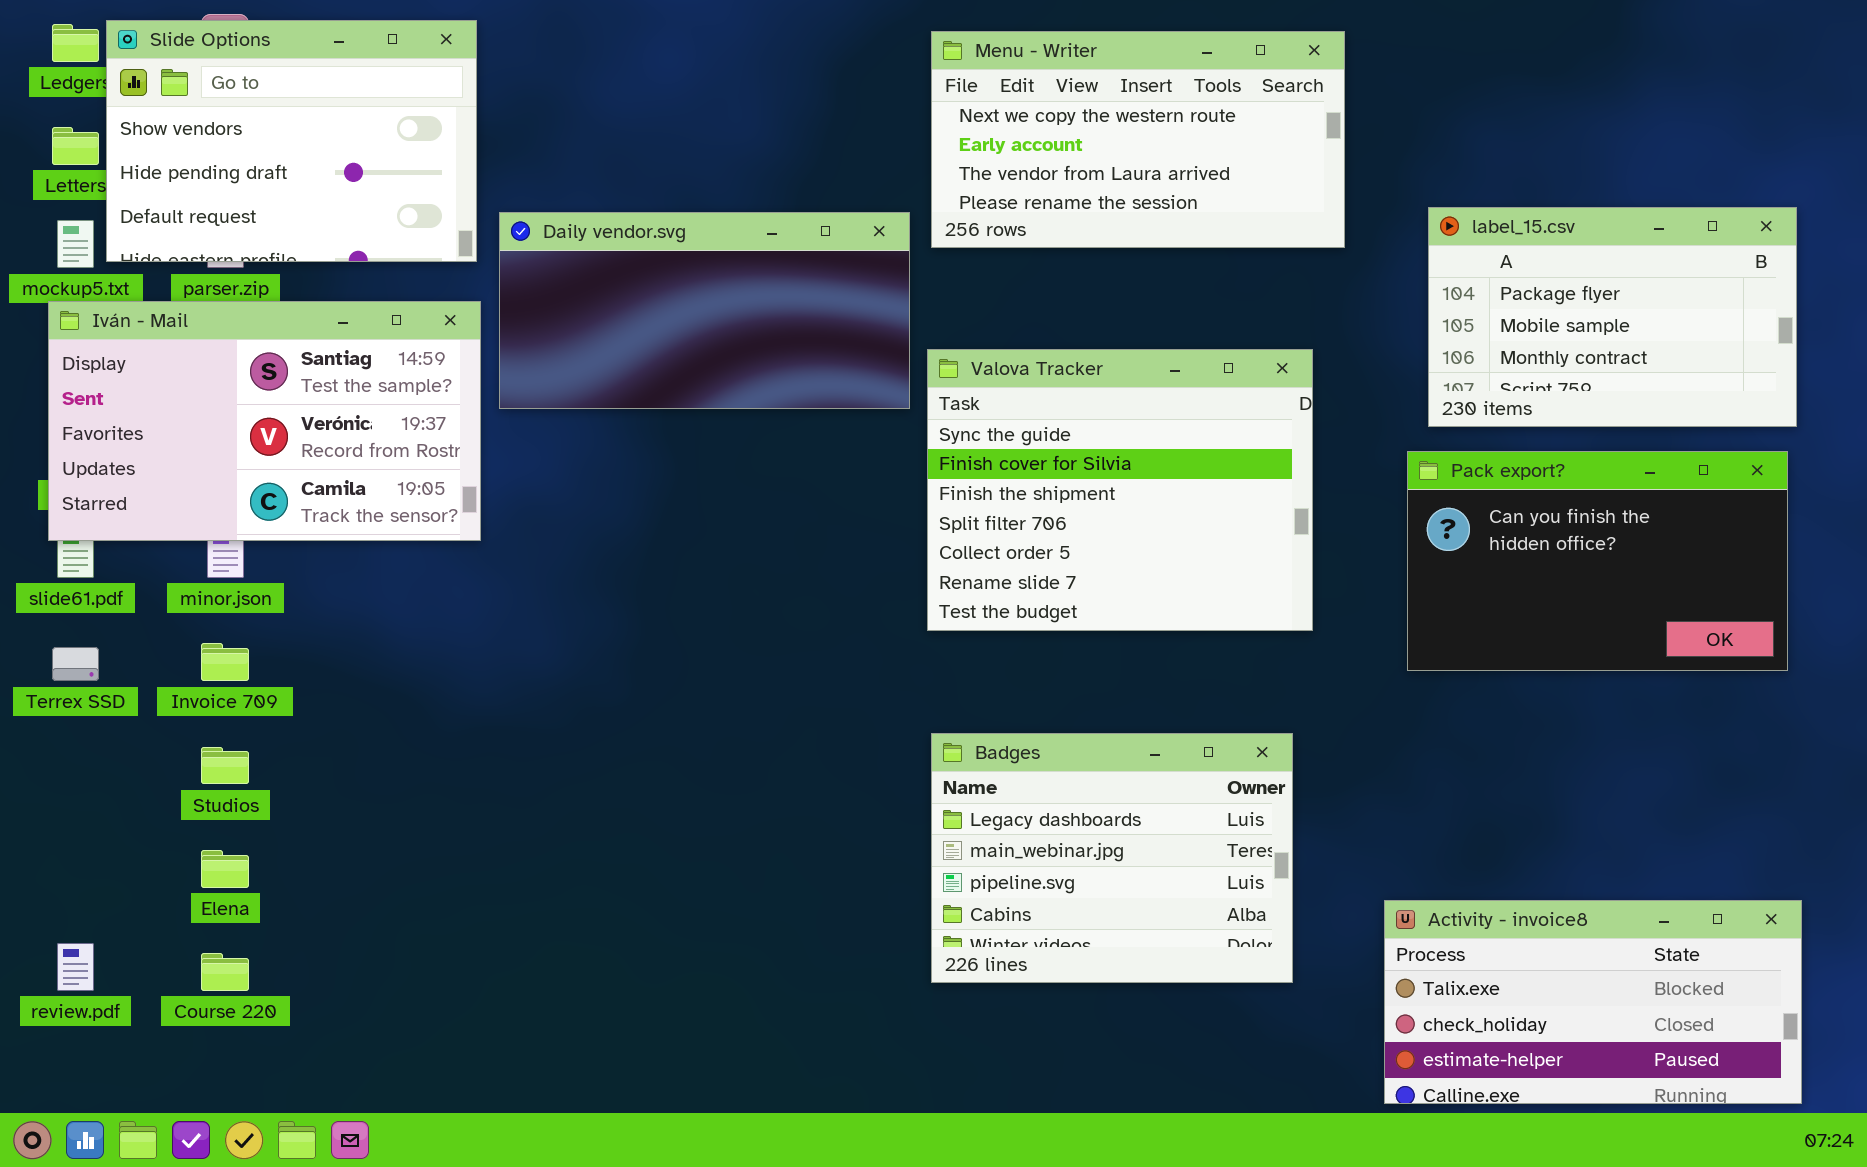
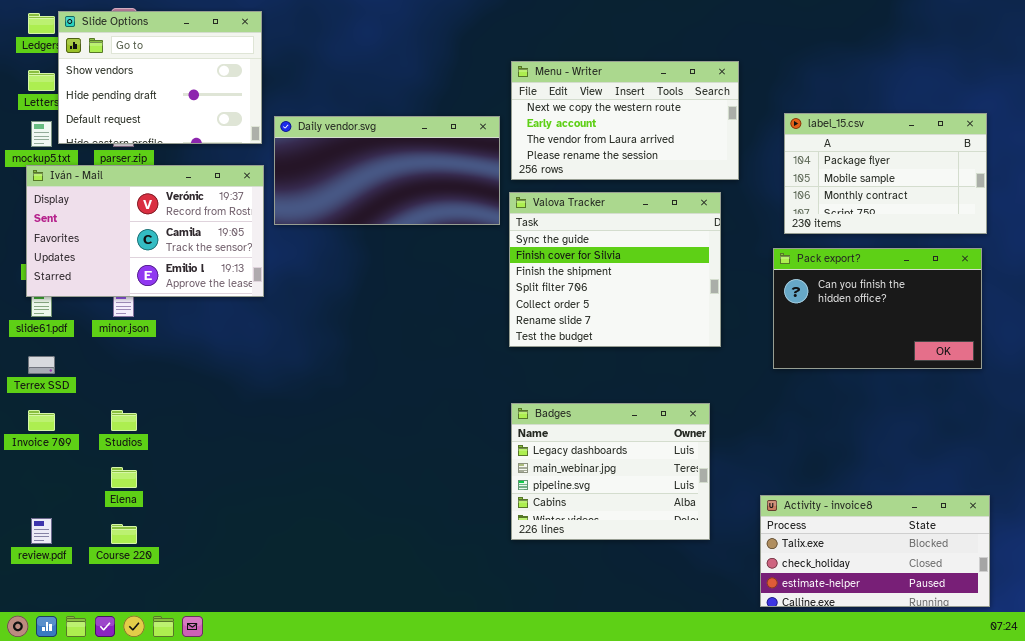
Menu - Writer: [931,31,1345,248] -> [511,61,739,180], moved
Iván - Mail: [48,301,481,541] -> [26,165,264,297], scrolled down 1 row
Invoice 709: [201,643,249,681] -> [28,410,55,431], moved

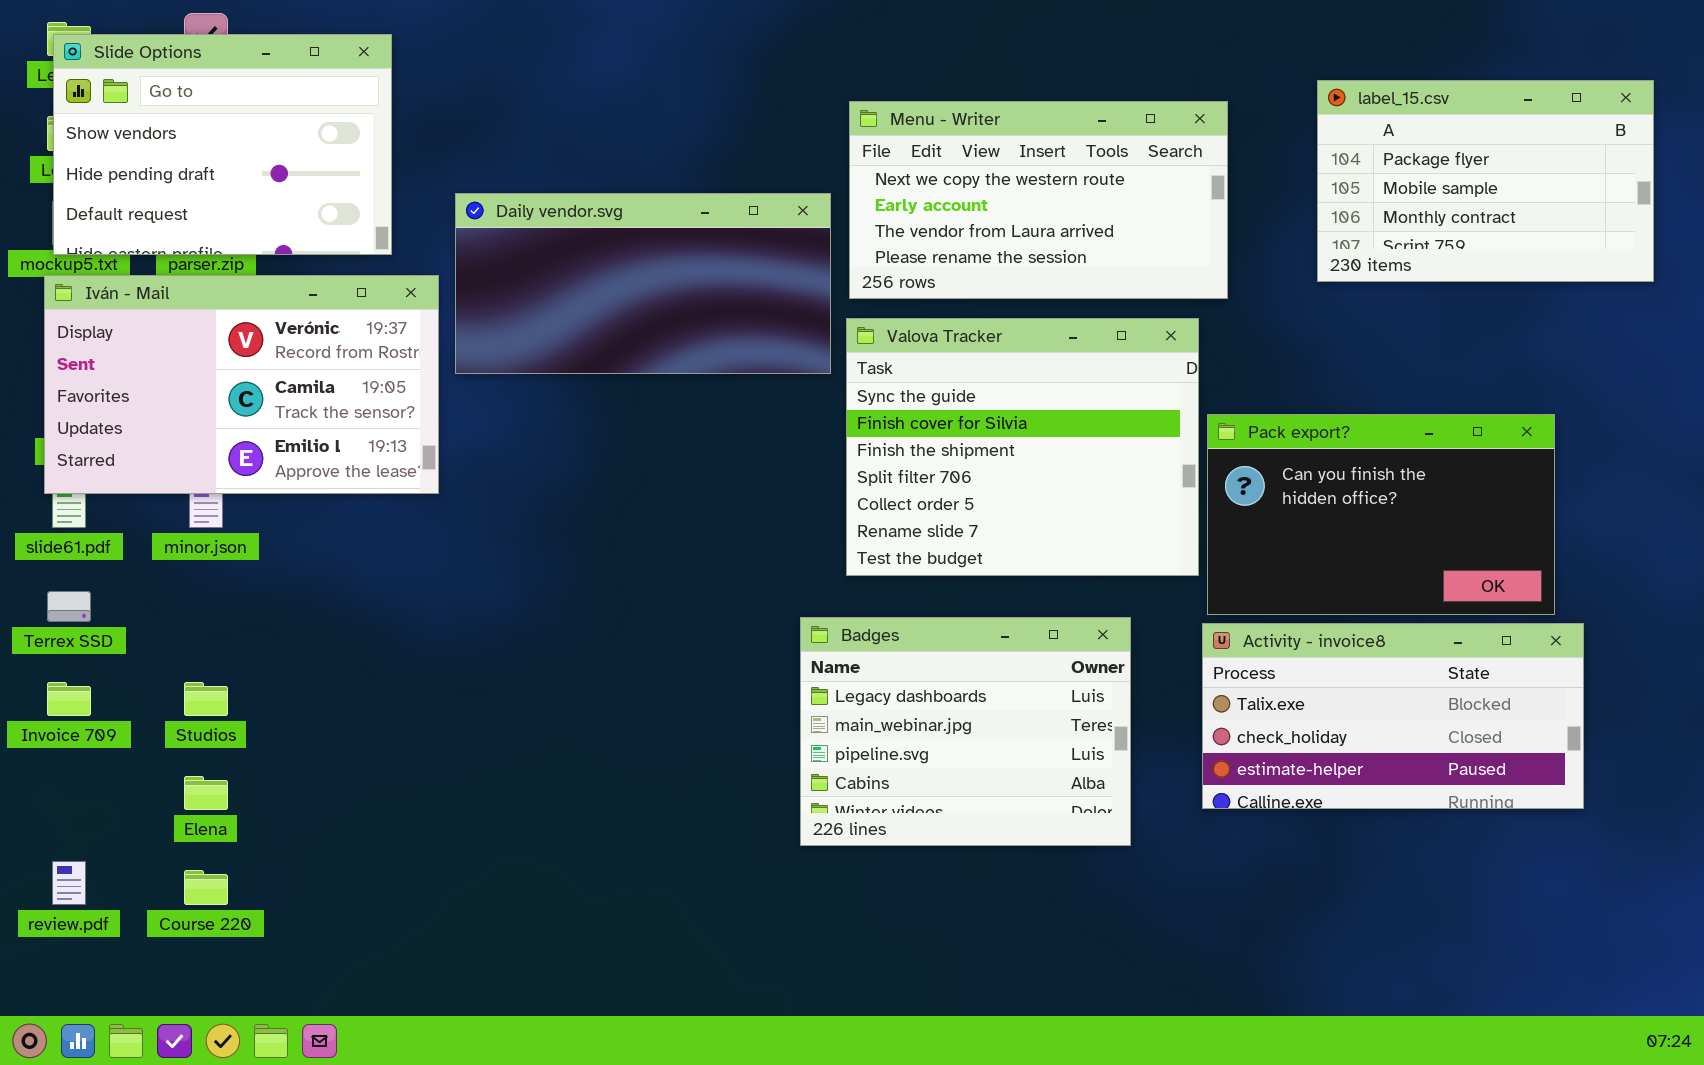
Slide Options: [58,11,262,144] -> [53,34,392,255], moved
label_15.csv: [784,113,987,234] -> [1317,80,1654,282], moved
Pack export?: [773,248,982,369] -> [1207,414,1555,615], moved
Badges: [511,403,710,540] -> [800,617,1131,846], moved
Activity - invoice8: [760,495,990,607] -> [1202,623,1584,809], moved

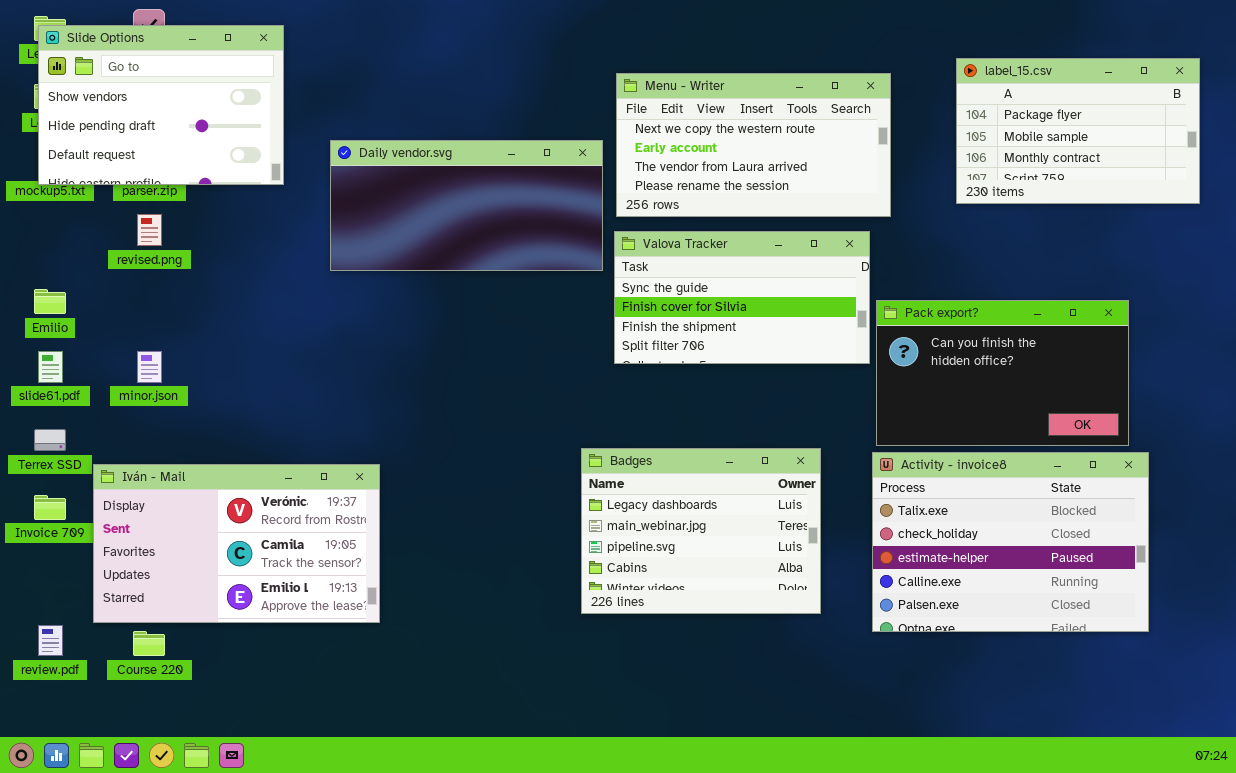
Iván - Mail: [44,275,439,494] -> [93,464,380,623], moved
Valova Tracker: [846,318,1199,576] -> [614,231,870,364], resized
Activity - invoice8: [1202,623,1584,809] -> [872,452,1149,632], resized

